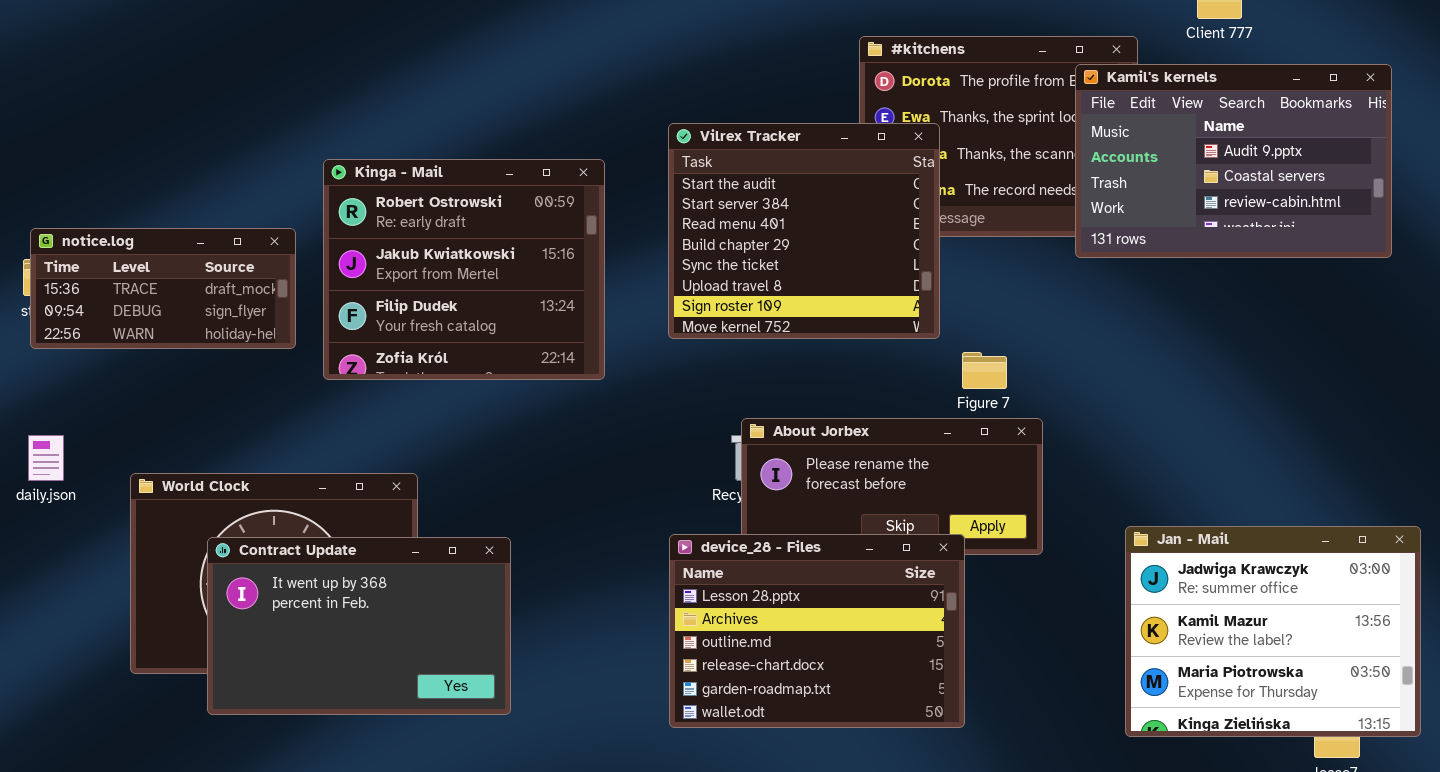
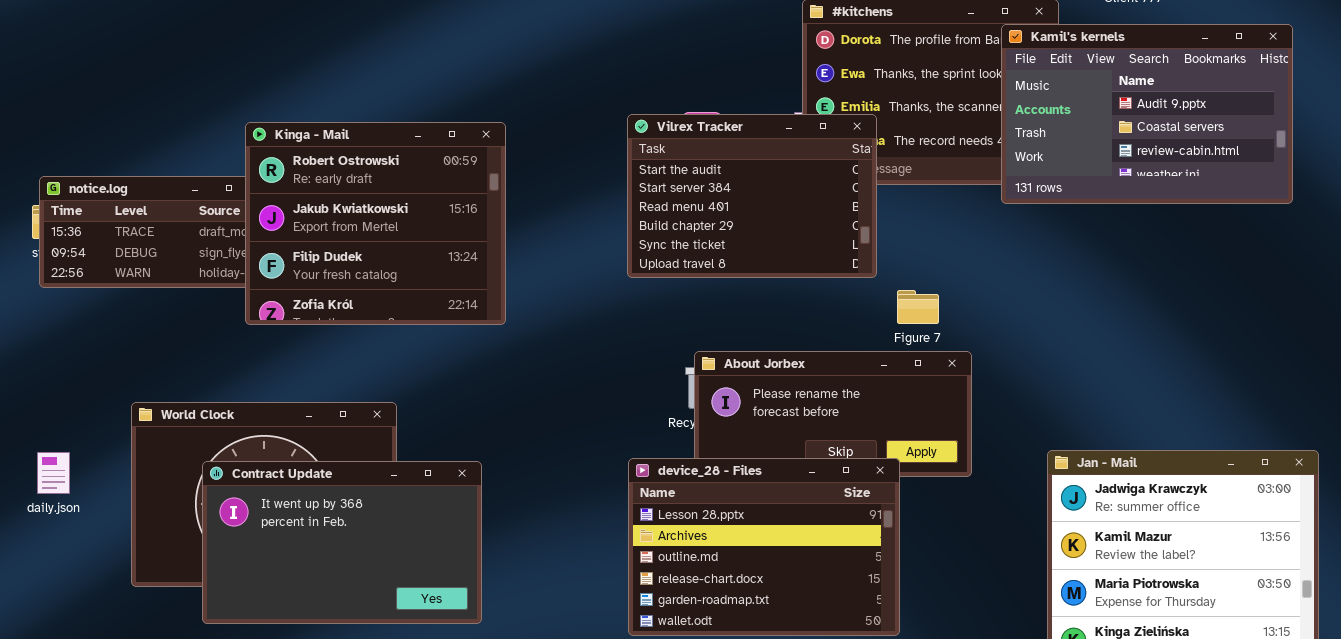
Vilrex Tracker: [668,123,940,339] -> [627,114,877,278], resized
Kinga - Mail: [323,159,605,380] -> [245,122,506,325], moved
daily.json: [28,435,64,481] -> [37,452,70,494], moved

